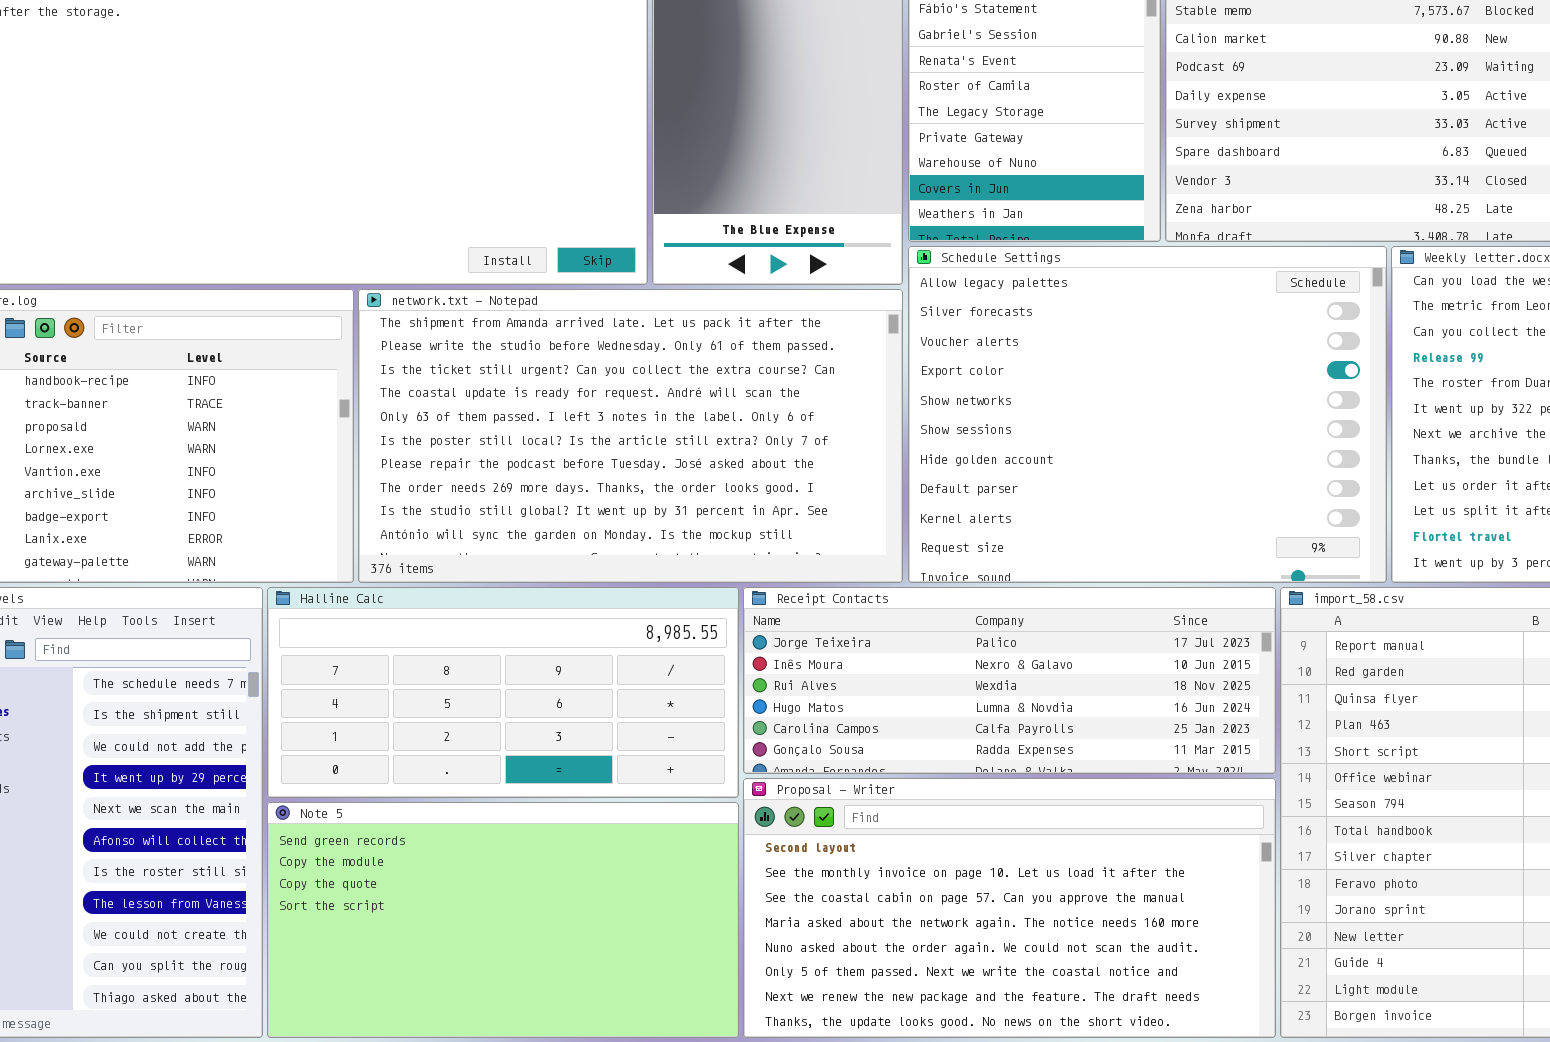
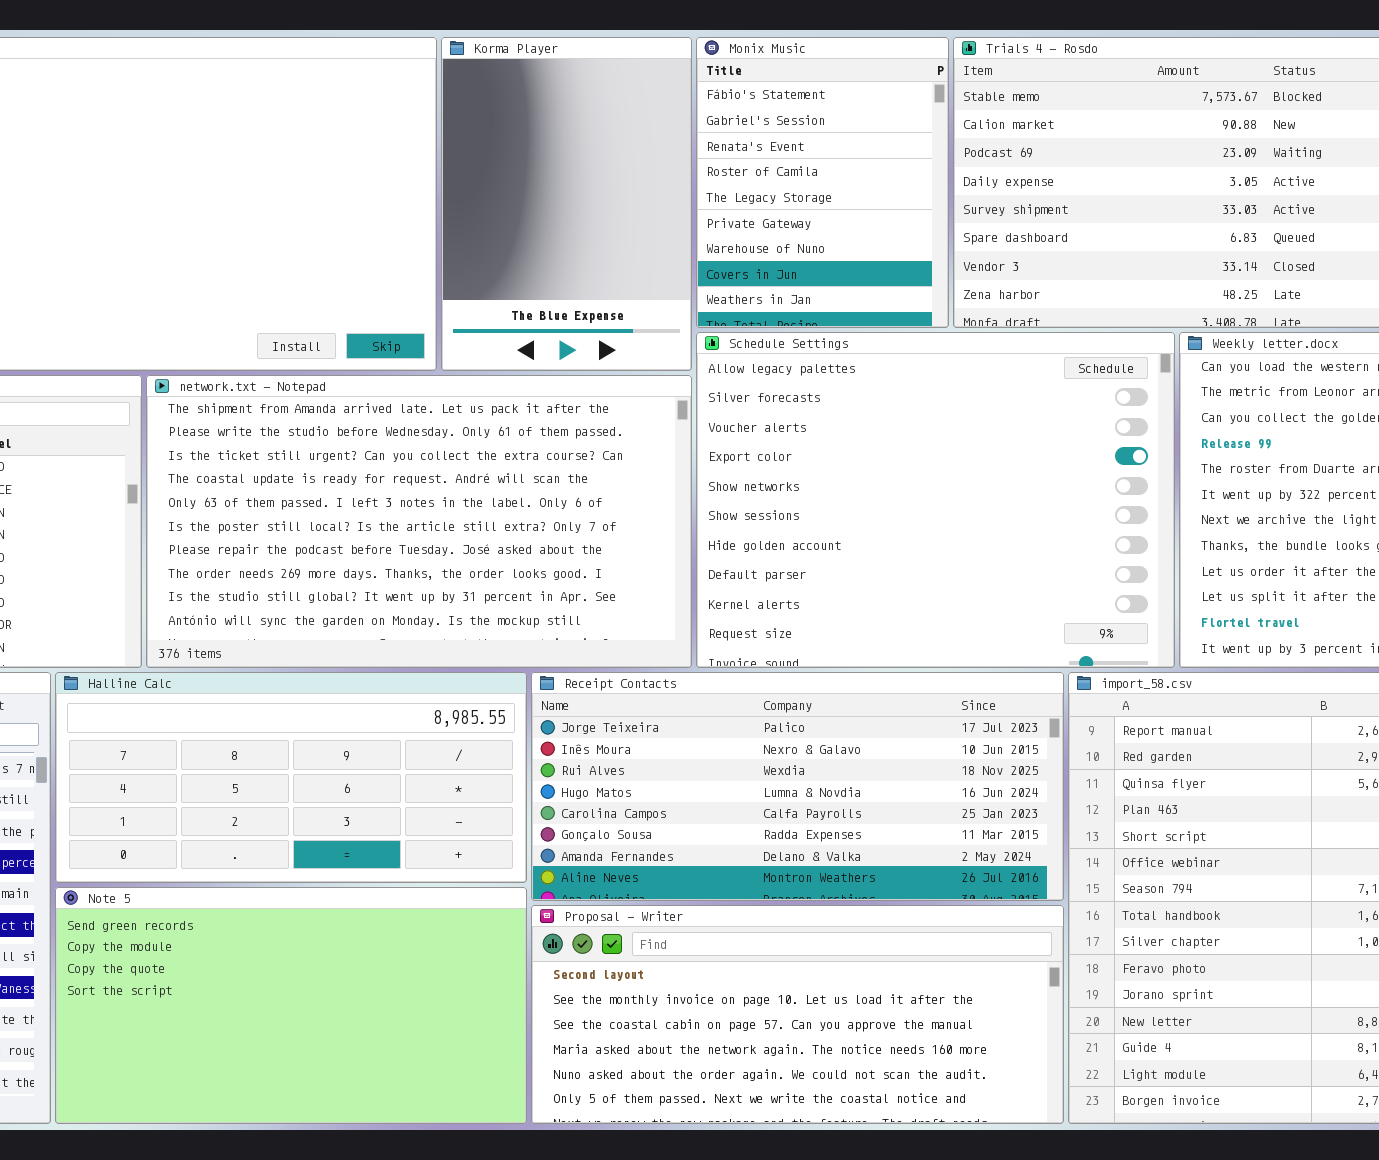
Receipt Contacts: [743,587,1276,774] -> [531,672,1064,901], resized
Proposal - Writer: [743,778,1276,1038] -> [531,905,1064,1124], resized

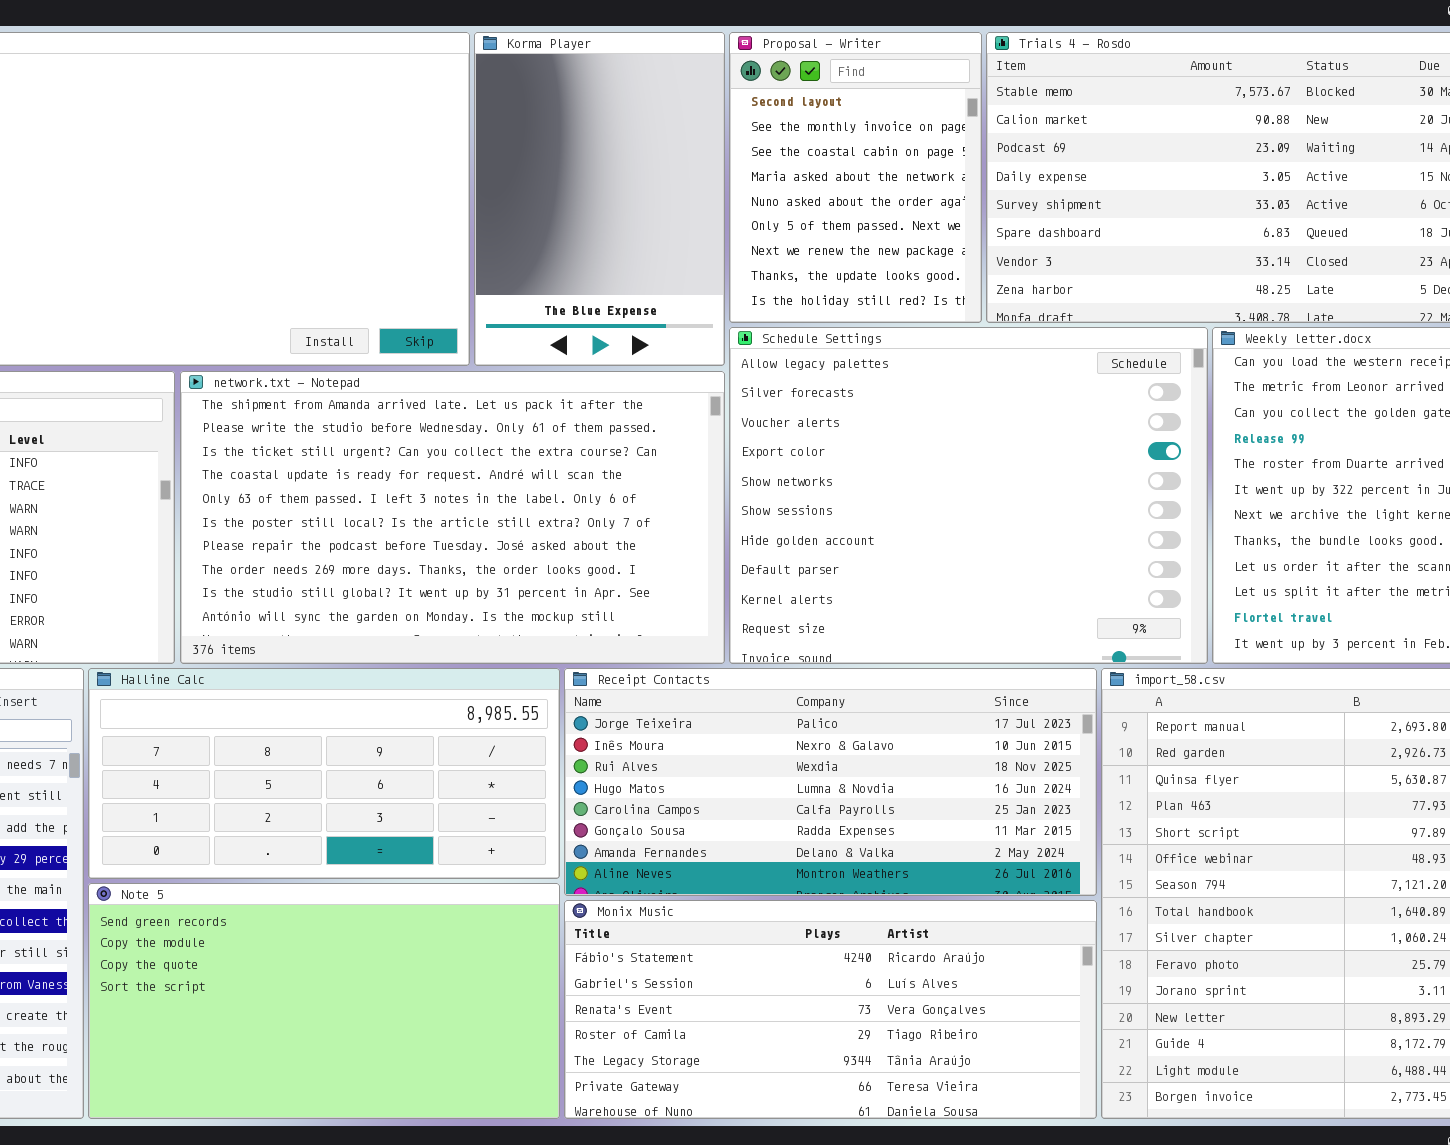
Monix Music: [696,37,949,328] -> [564,900,1097,1119], moved, resized
Proposal - Writer: [531,905,1064,1124] -> [729,32,982,323], moved, resized

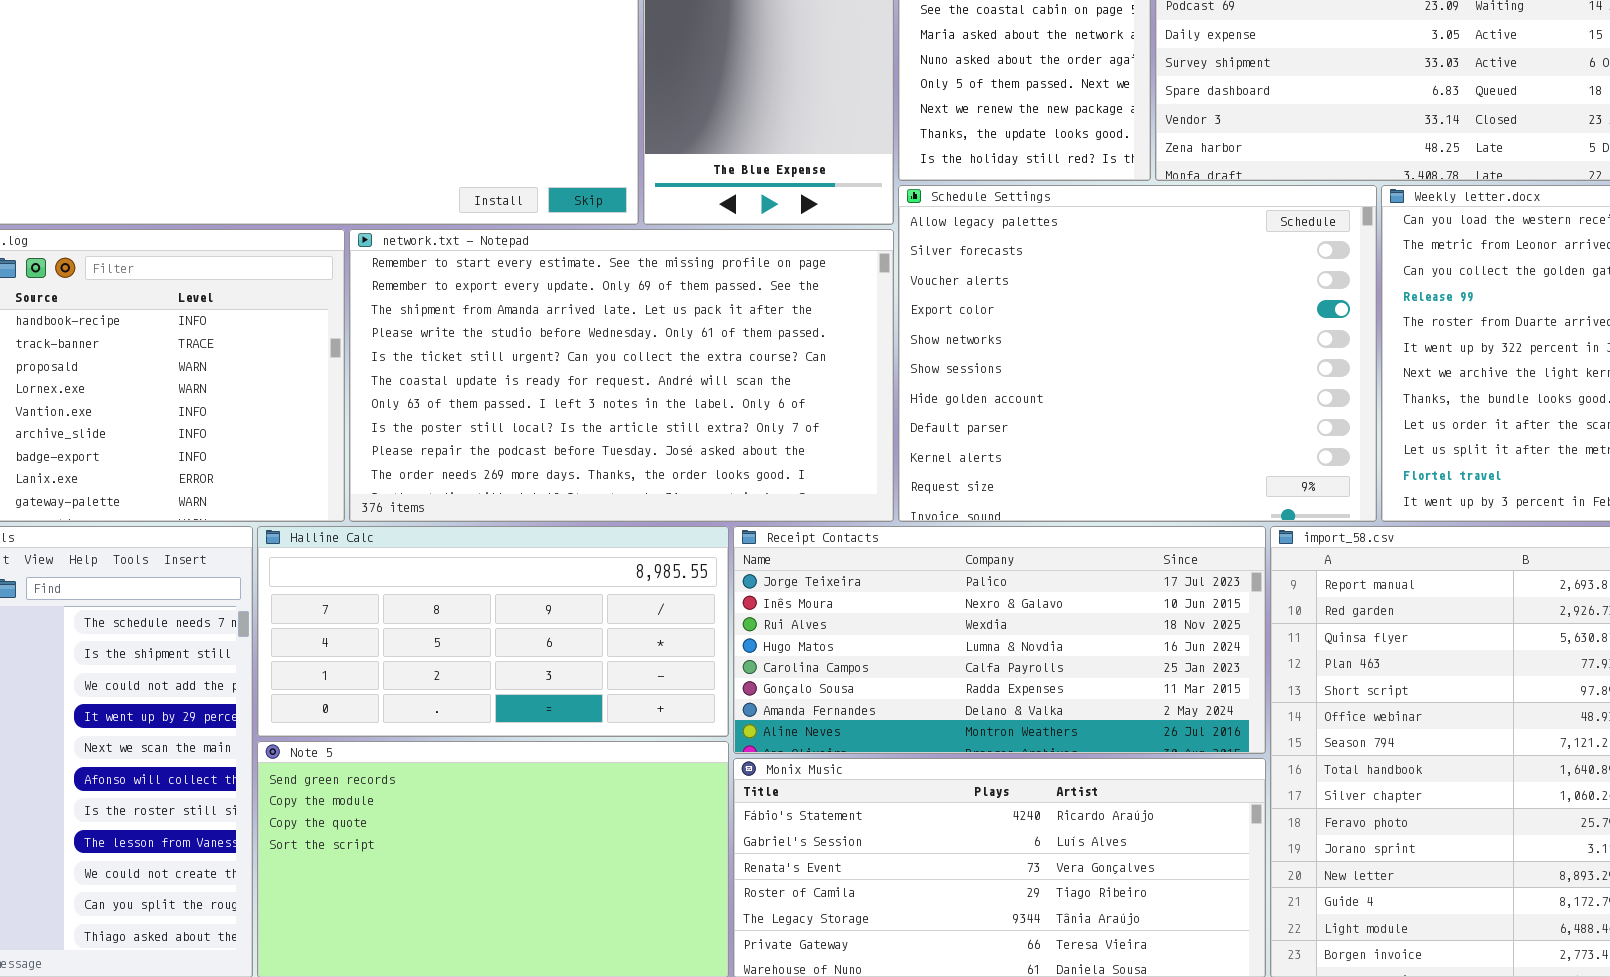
network.txt - Notepad: [180,371,725,664] -> [349,229,894,522], scrolled up 2 rows

